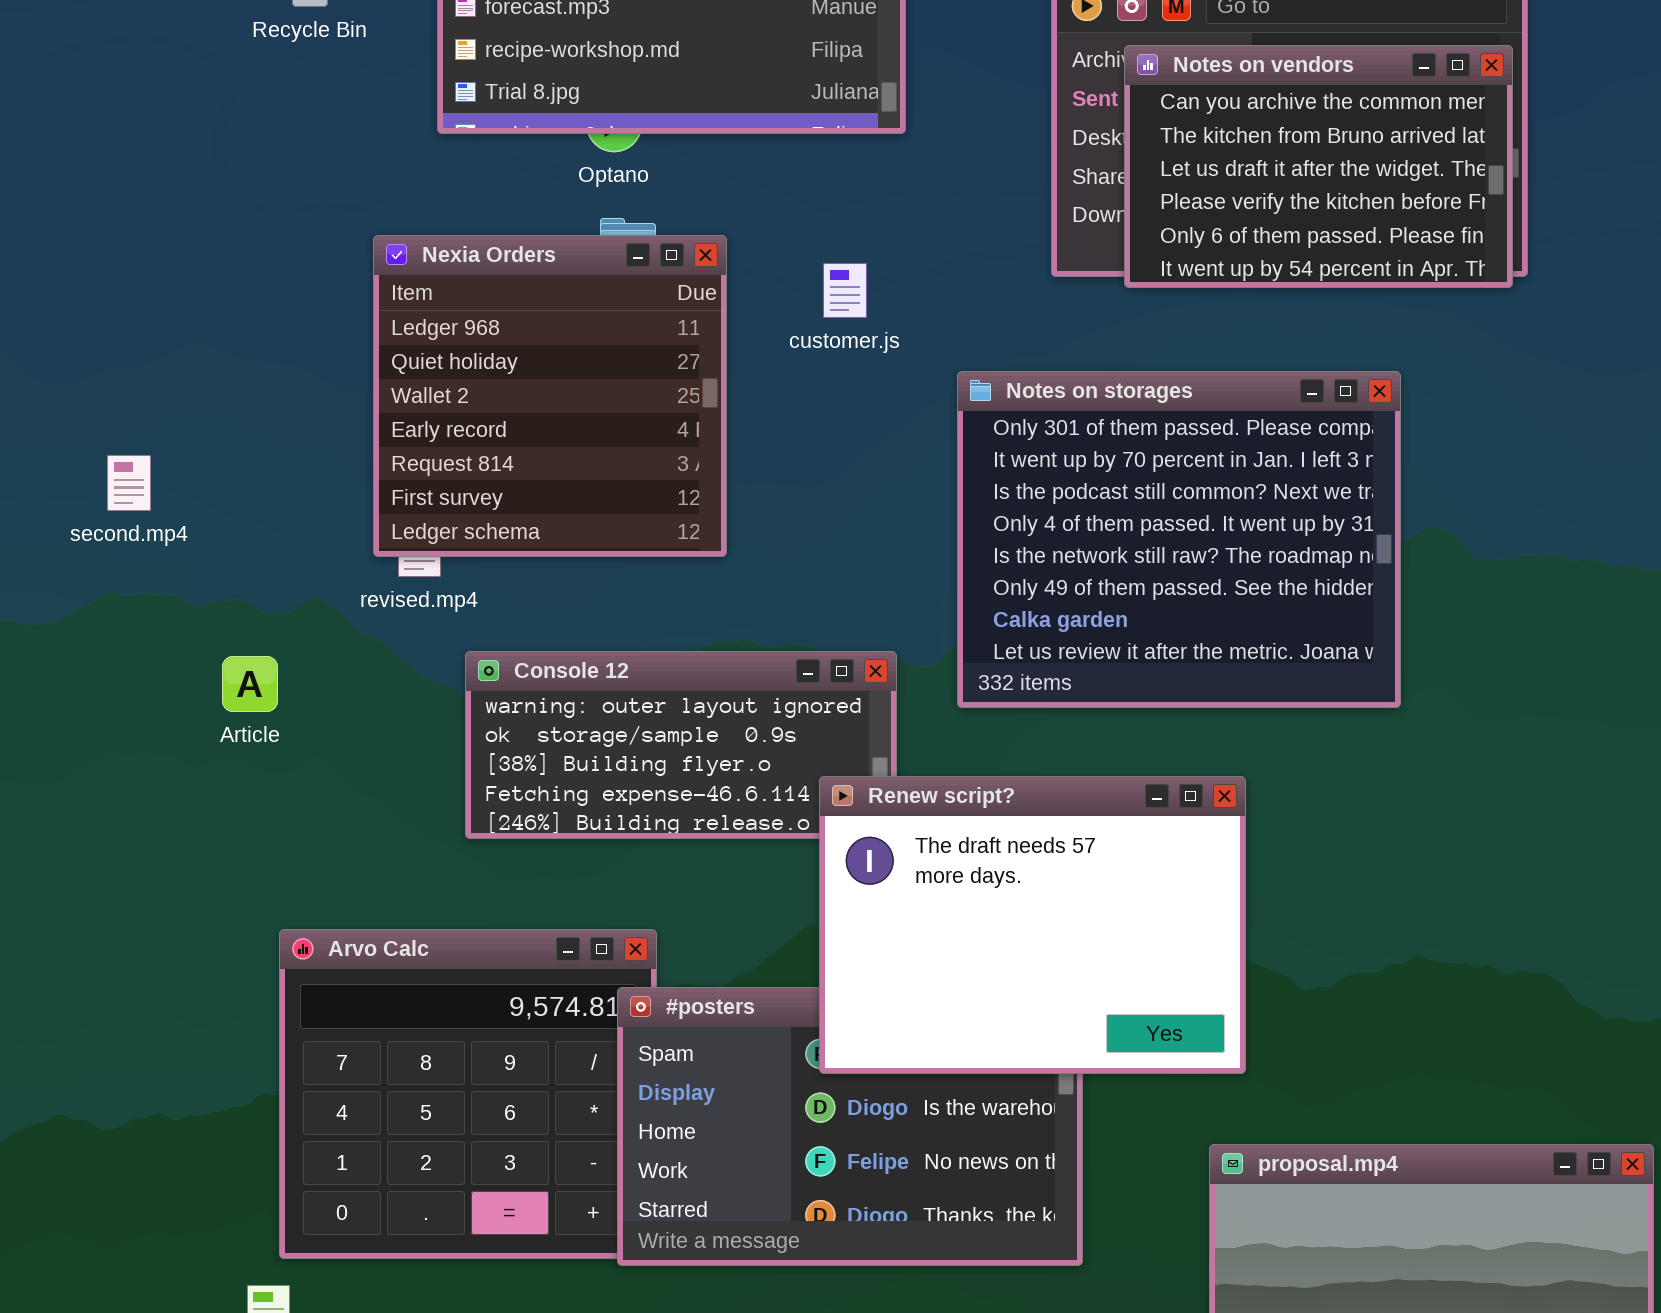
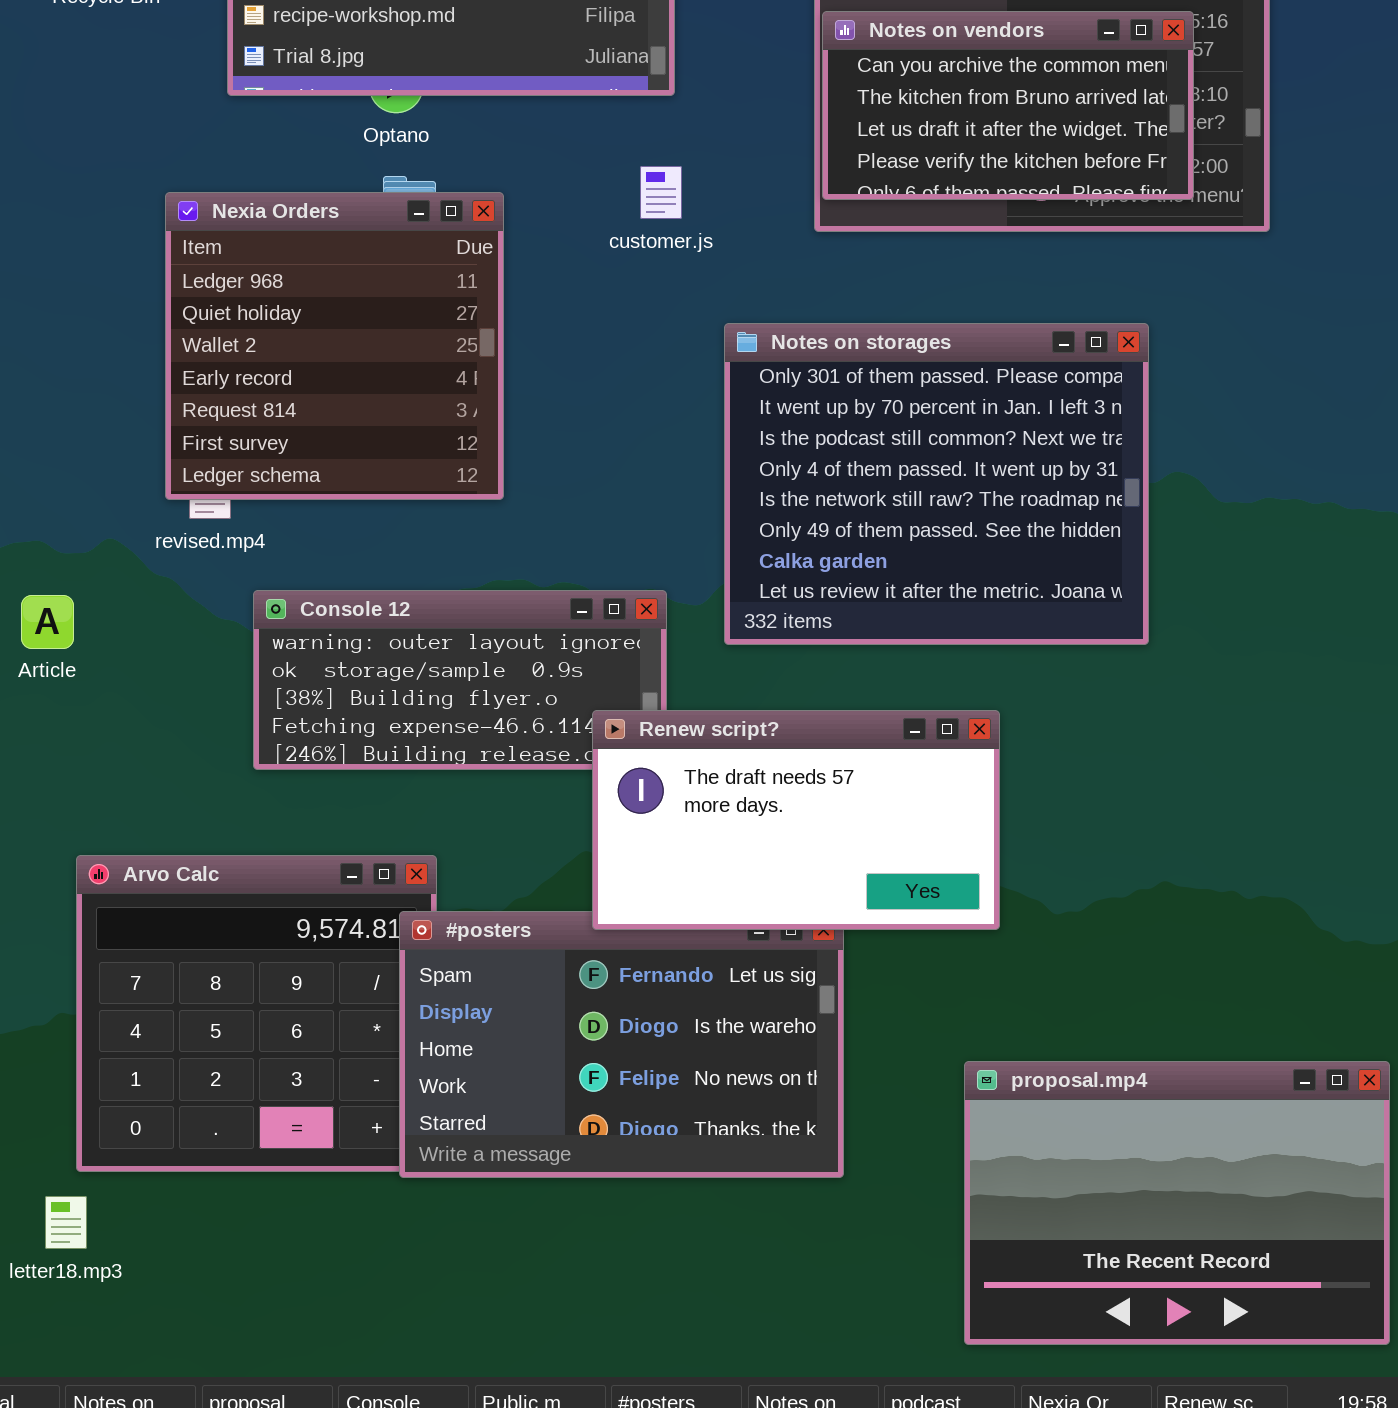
Notes on vendors: [1124,45,1513,288] -> [822,11,1194,200], moved, resized
customer.js: [823,263,867,318] -> [640,166,682,219], moved
Renew script?: [819,776,1246,1074] -> [592,710,1000,930], resized

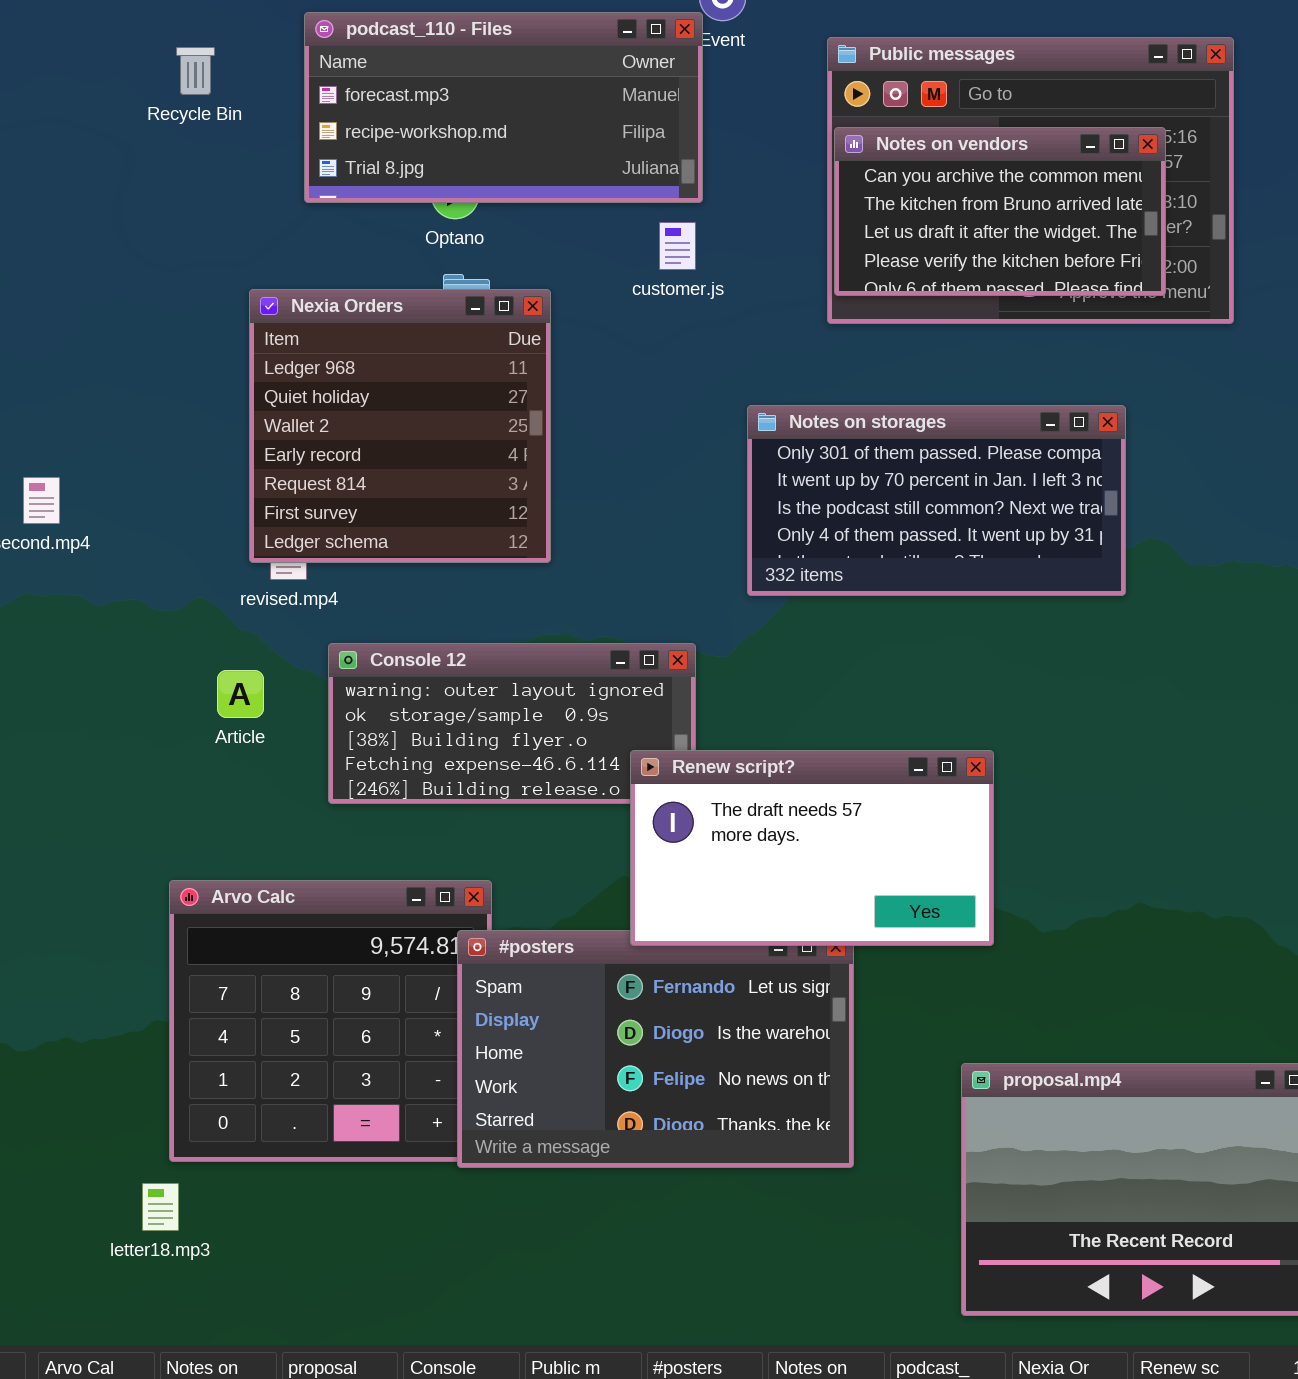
customer.js: [640,166,682,219] -> [659,222,696,270], moved
Notes on storages: [724,323,1149,645] -> [747,405,1126,596], resized
Article: [21,595,74,649] -> [217,670,264,718], moved

